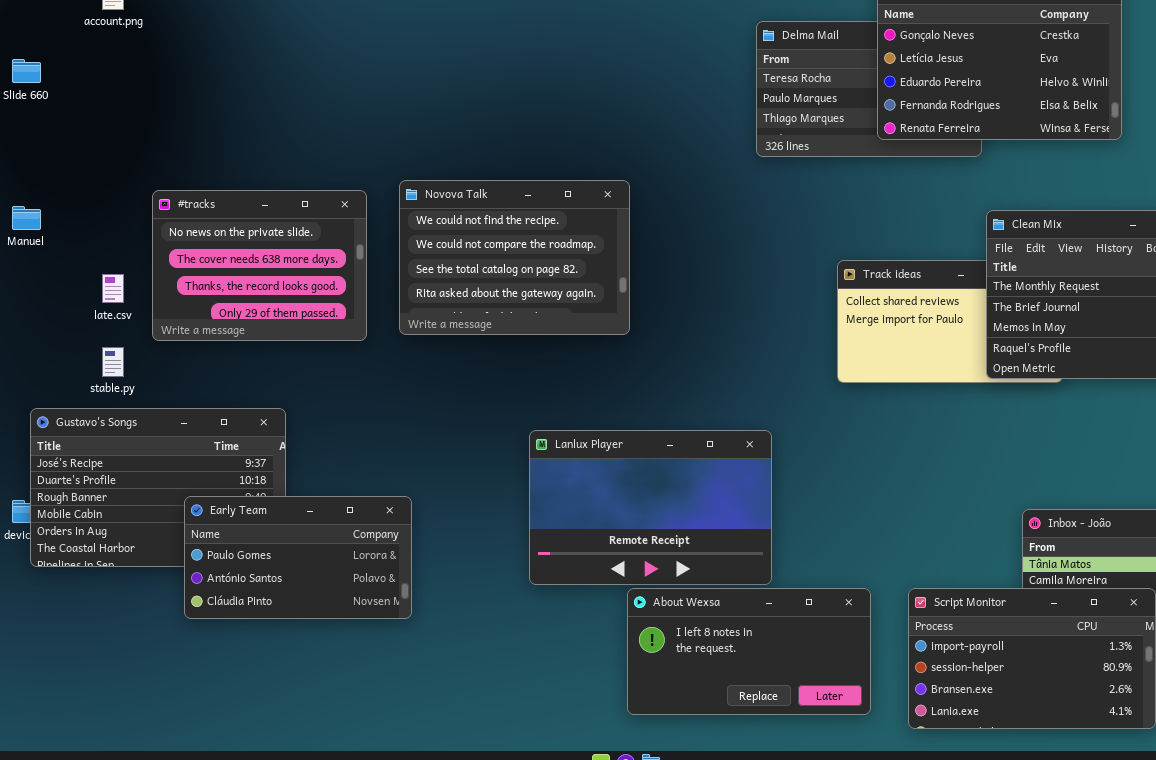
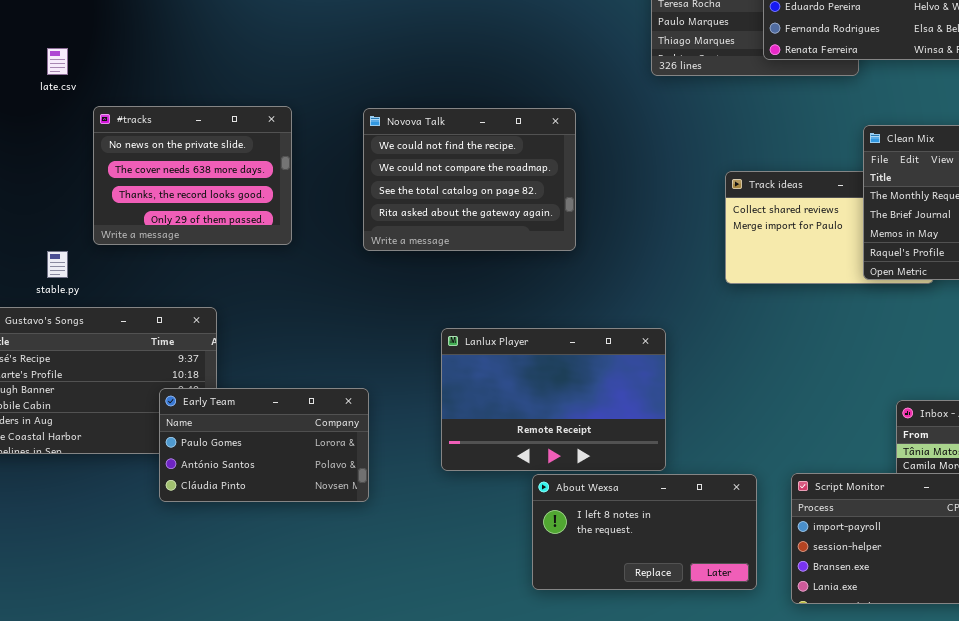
Novova Talk: [399,180,630,335] -> [363,108,576,251], moved
late.csv: [102,274,124,303] -> [47,48,68,75], moved
Early Team: [184,496,412,619] -> [159,388,369,502], moved

